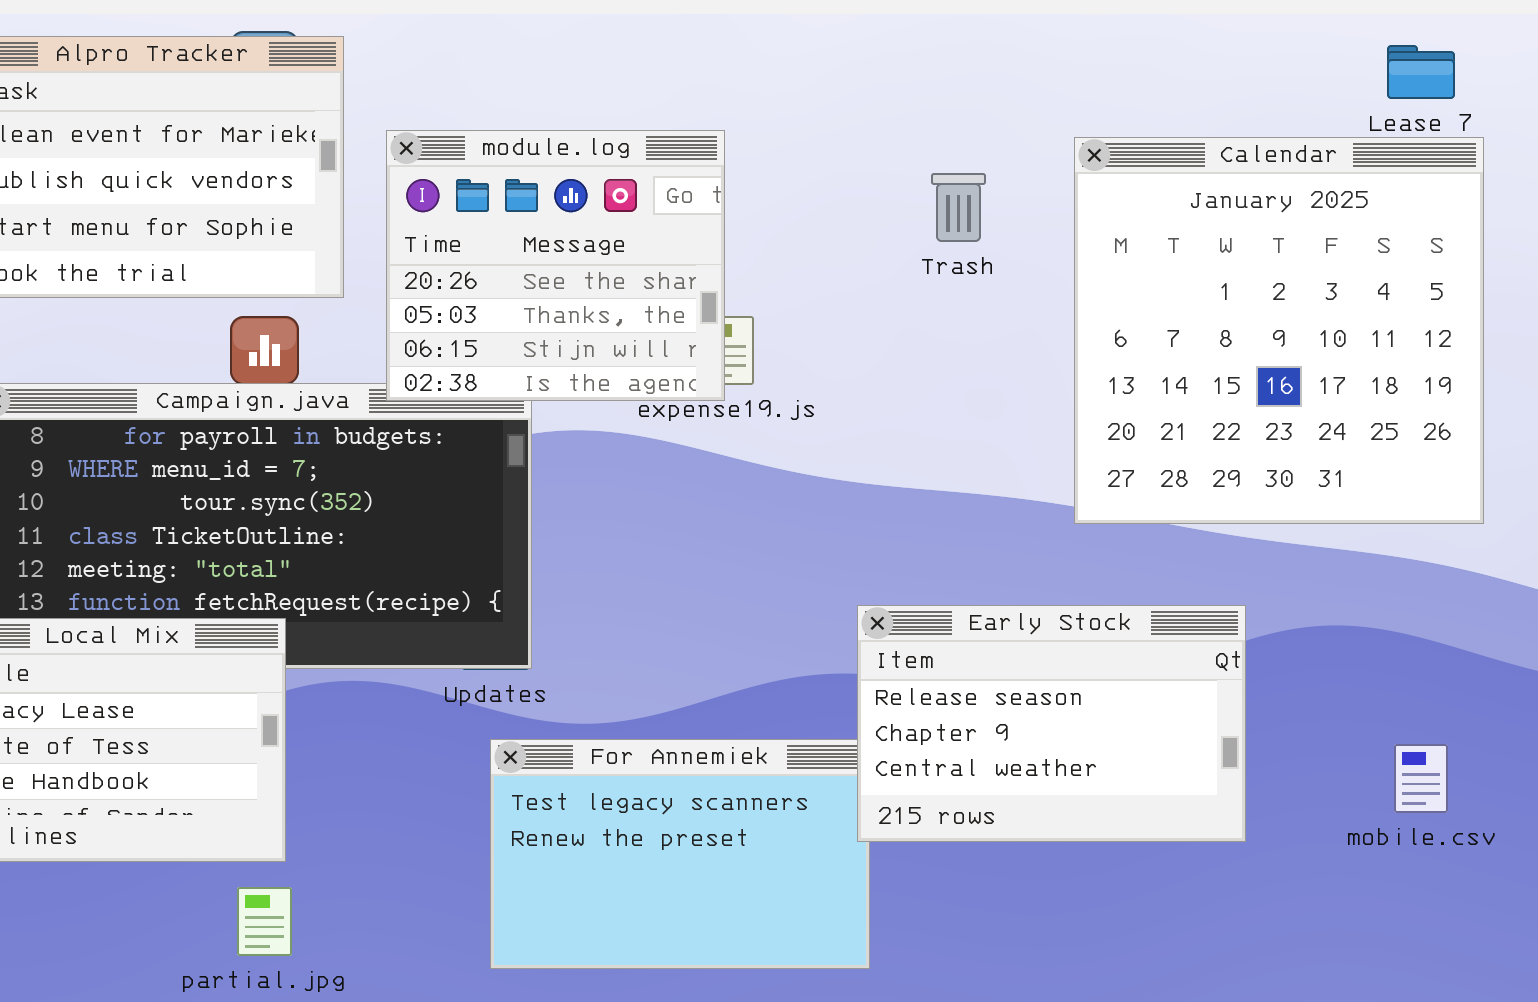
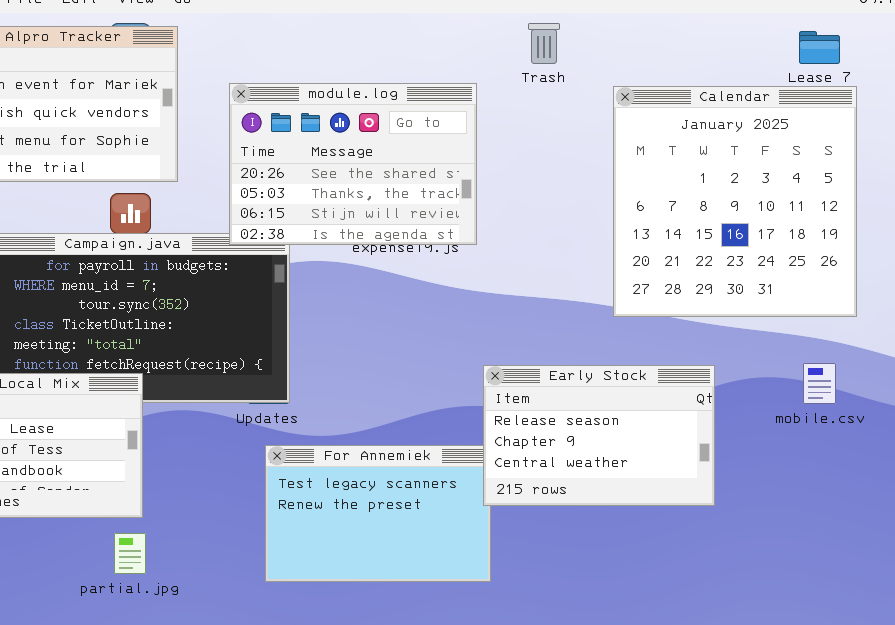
module.log: [386,130,725,401] -> [229,83,477,245], moved, resized
Trash: [931,173,986,242] -> [528,23,560,64], moved
mobile.csv: [1394,744,1448,813] -> [803,363,836,404], moved

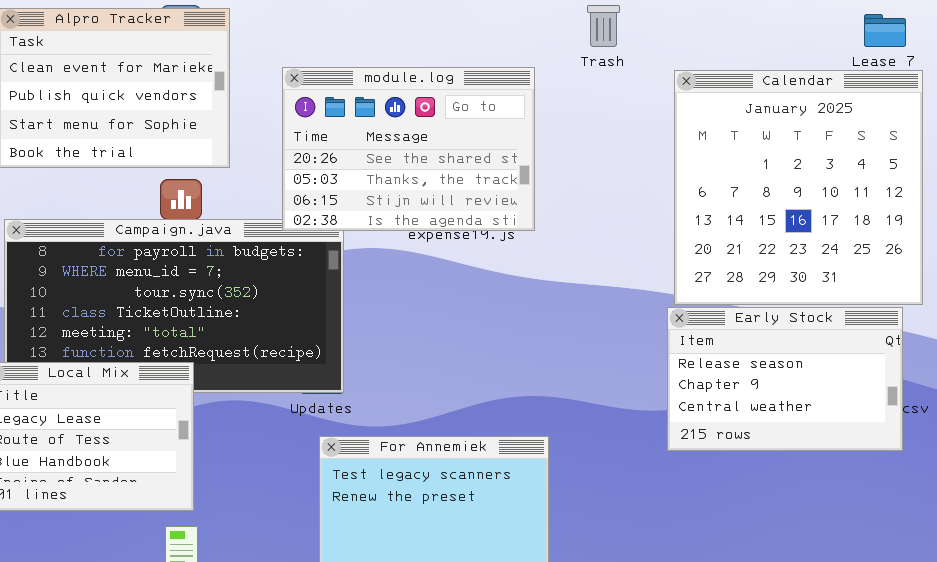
Early Stock: [483,365,715,506] -> [667,307,903,451], moved

